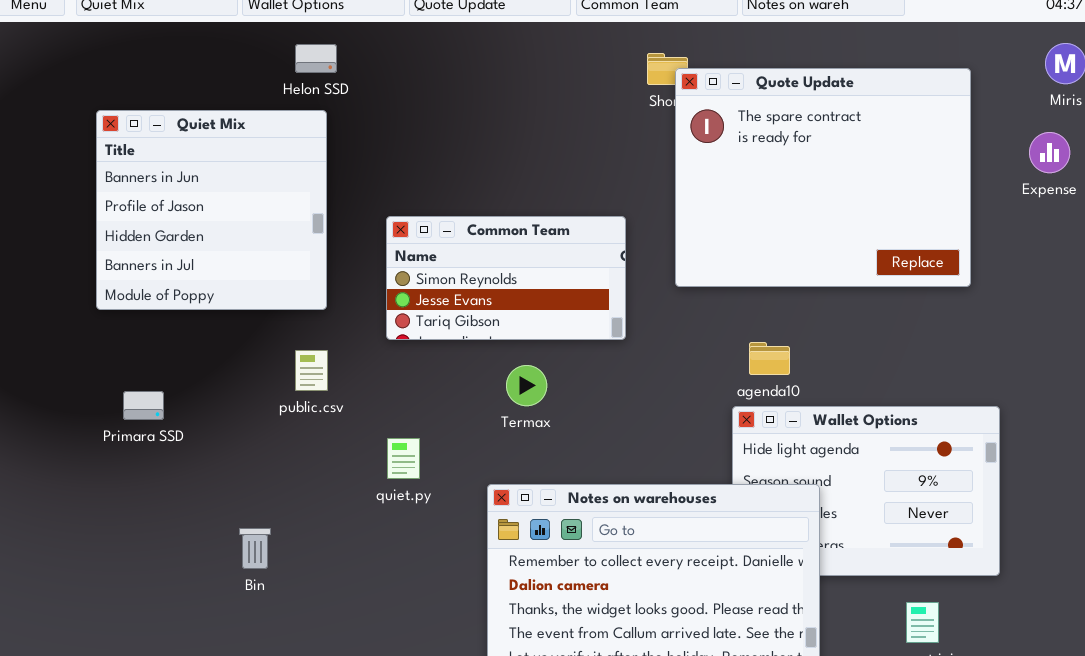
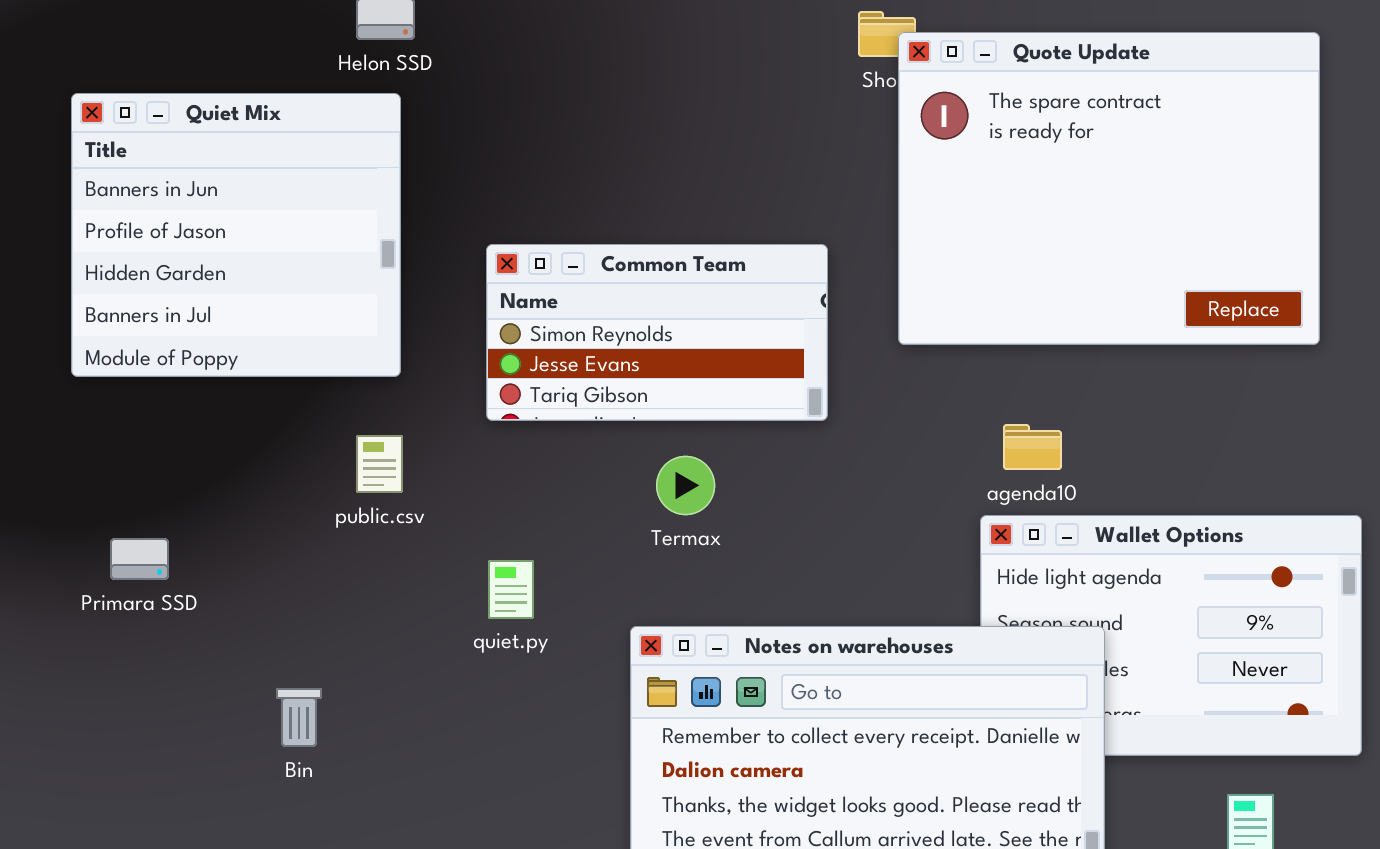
Primara SSD: [123,391,164,420] -> [110,538,169,580], moved

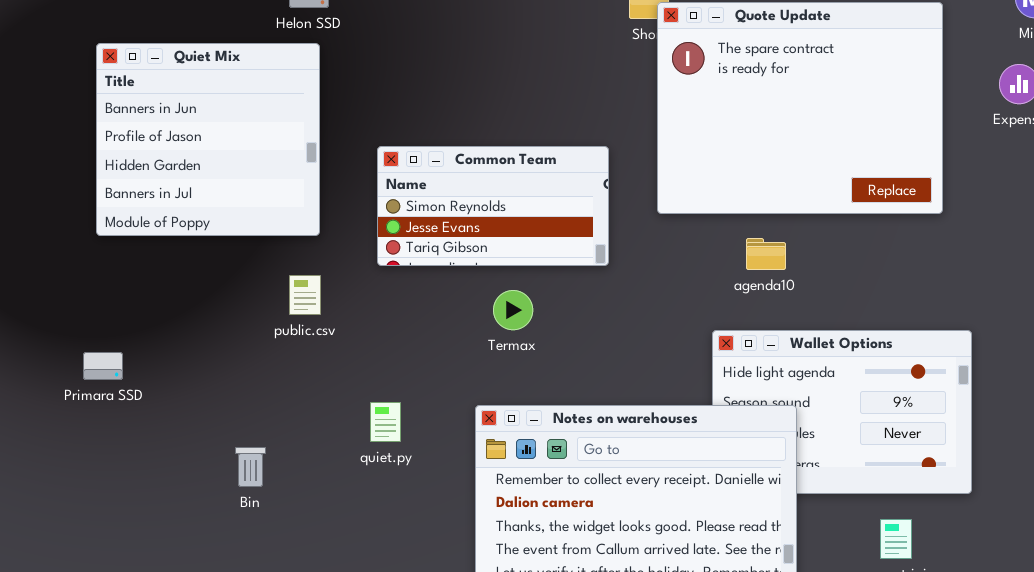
agenda10: [1003,424,1062,470] -> [746,238,786,270], moved
Primara SSD: [110,538,169,580] -> [83,352,123,380], moved
quiet.py: [488,560,534,619] -> [370,402,401,442], moved

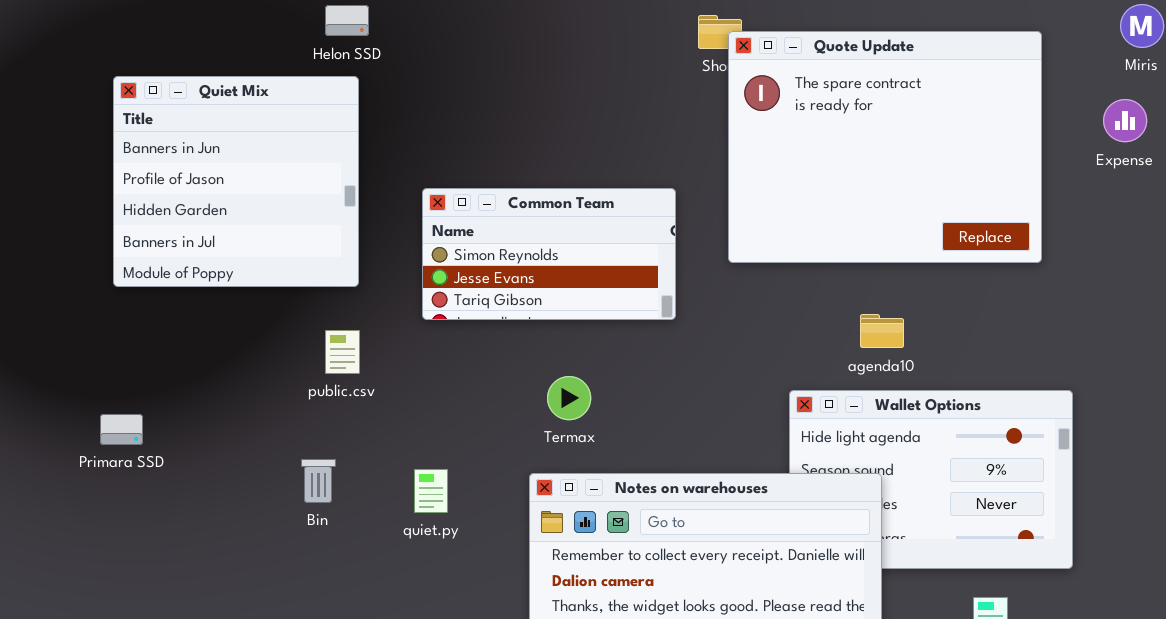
agenda10: [746,238,786,270] -> [860,314,904,348], moved
Termax: [493,290,533,330] -> [547,376,591,420], moved
Bin: [235,447,266,487] -> [301,459,336,503], moved

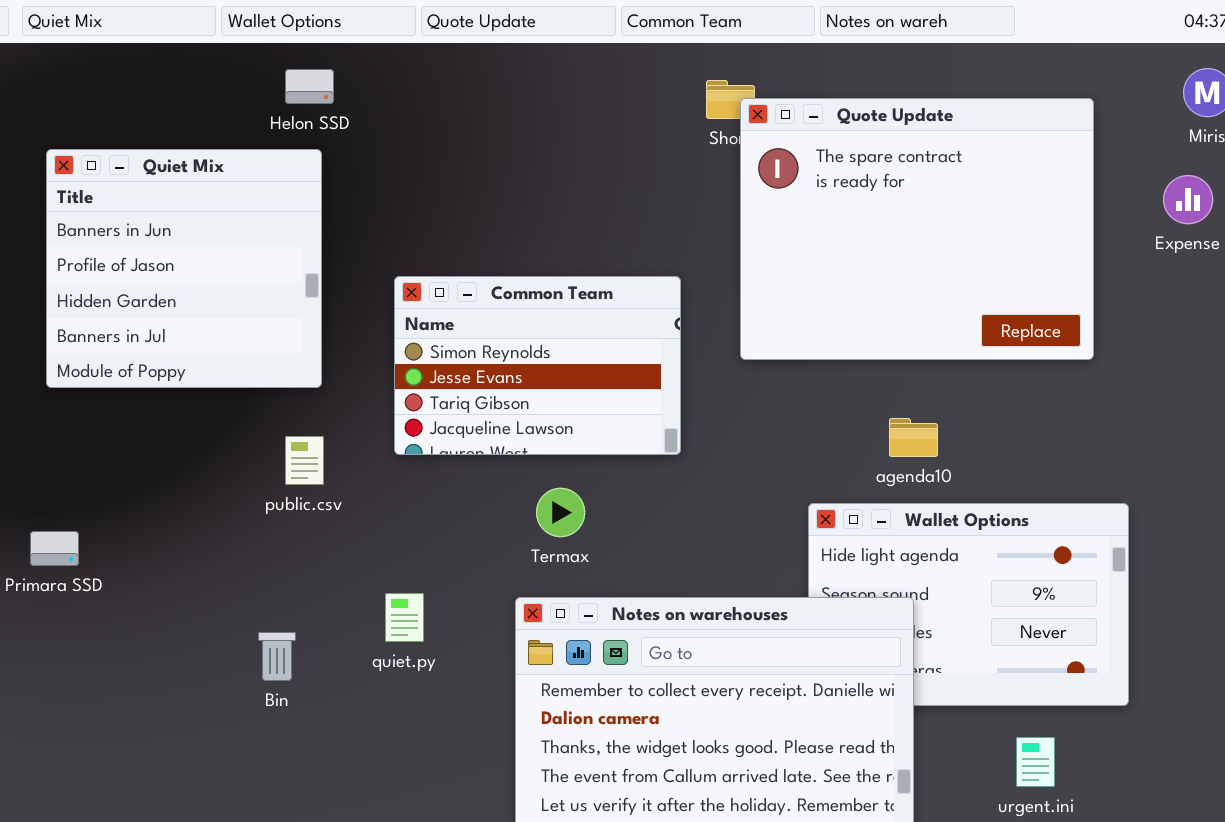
Common Team: [422,188,676,320] -> [394,276,681,455], resized
Bin: [301,459,336,503] -> [258,632,296,681], moved

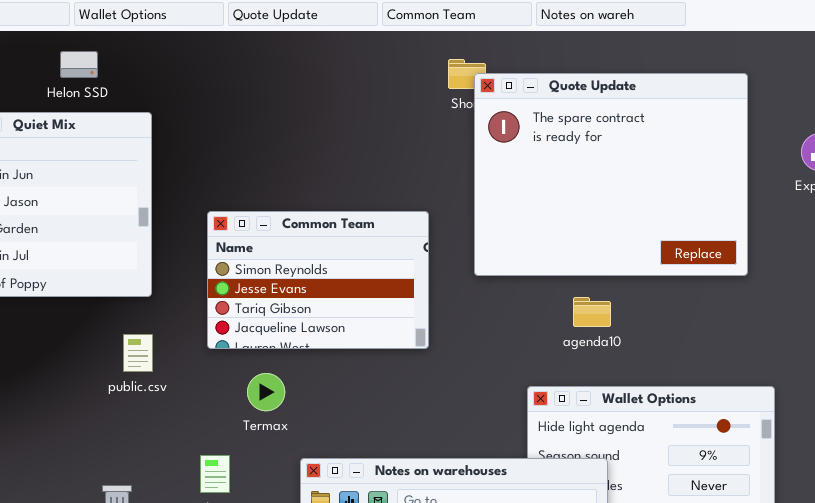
Helon SSD: [285,69,334,104] -> [60,51,98,78], moved
agenda10: [889,418,938,457] -> [573,297,611,327], moved
Termax: [536,488,585,537] -> [247,373,285,411], moved

